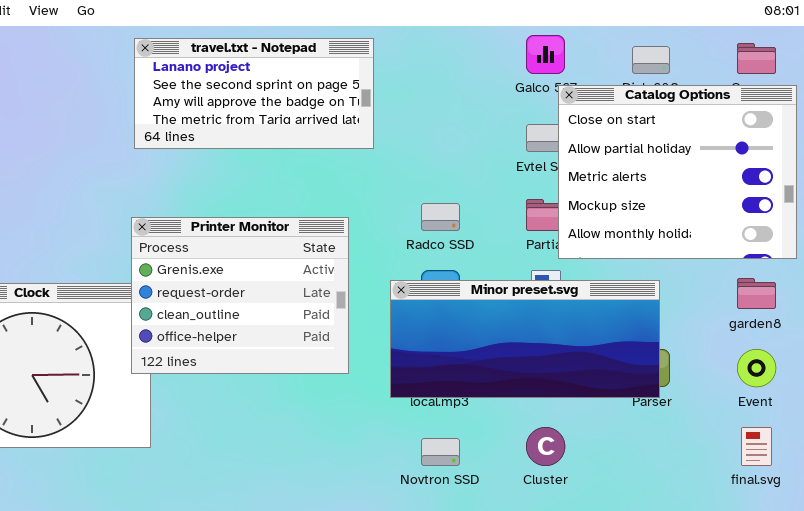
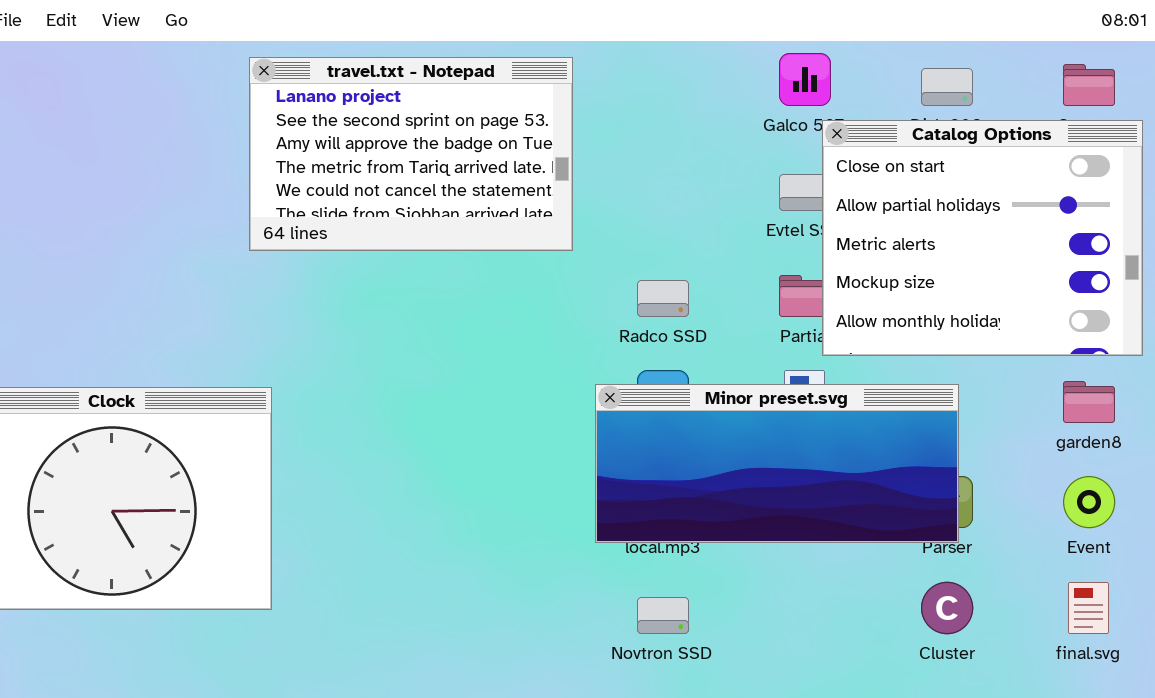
travel.txt - Notepad: [134,38,374,149] -> [249,57,573,251], resized
Printer Monitor: [131,217,349,374] -> none, closed
Cluster: [526,427,565,466] -> [921,582,973,634], moved

